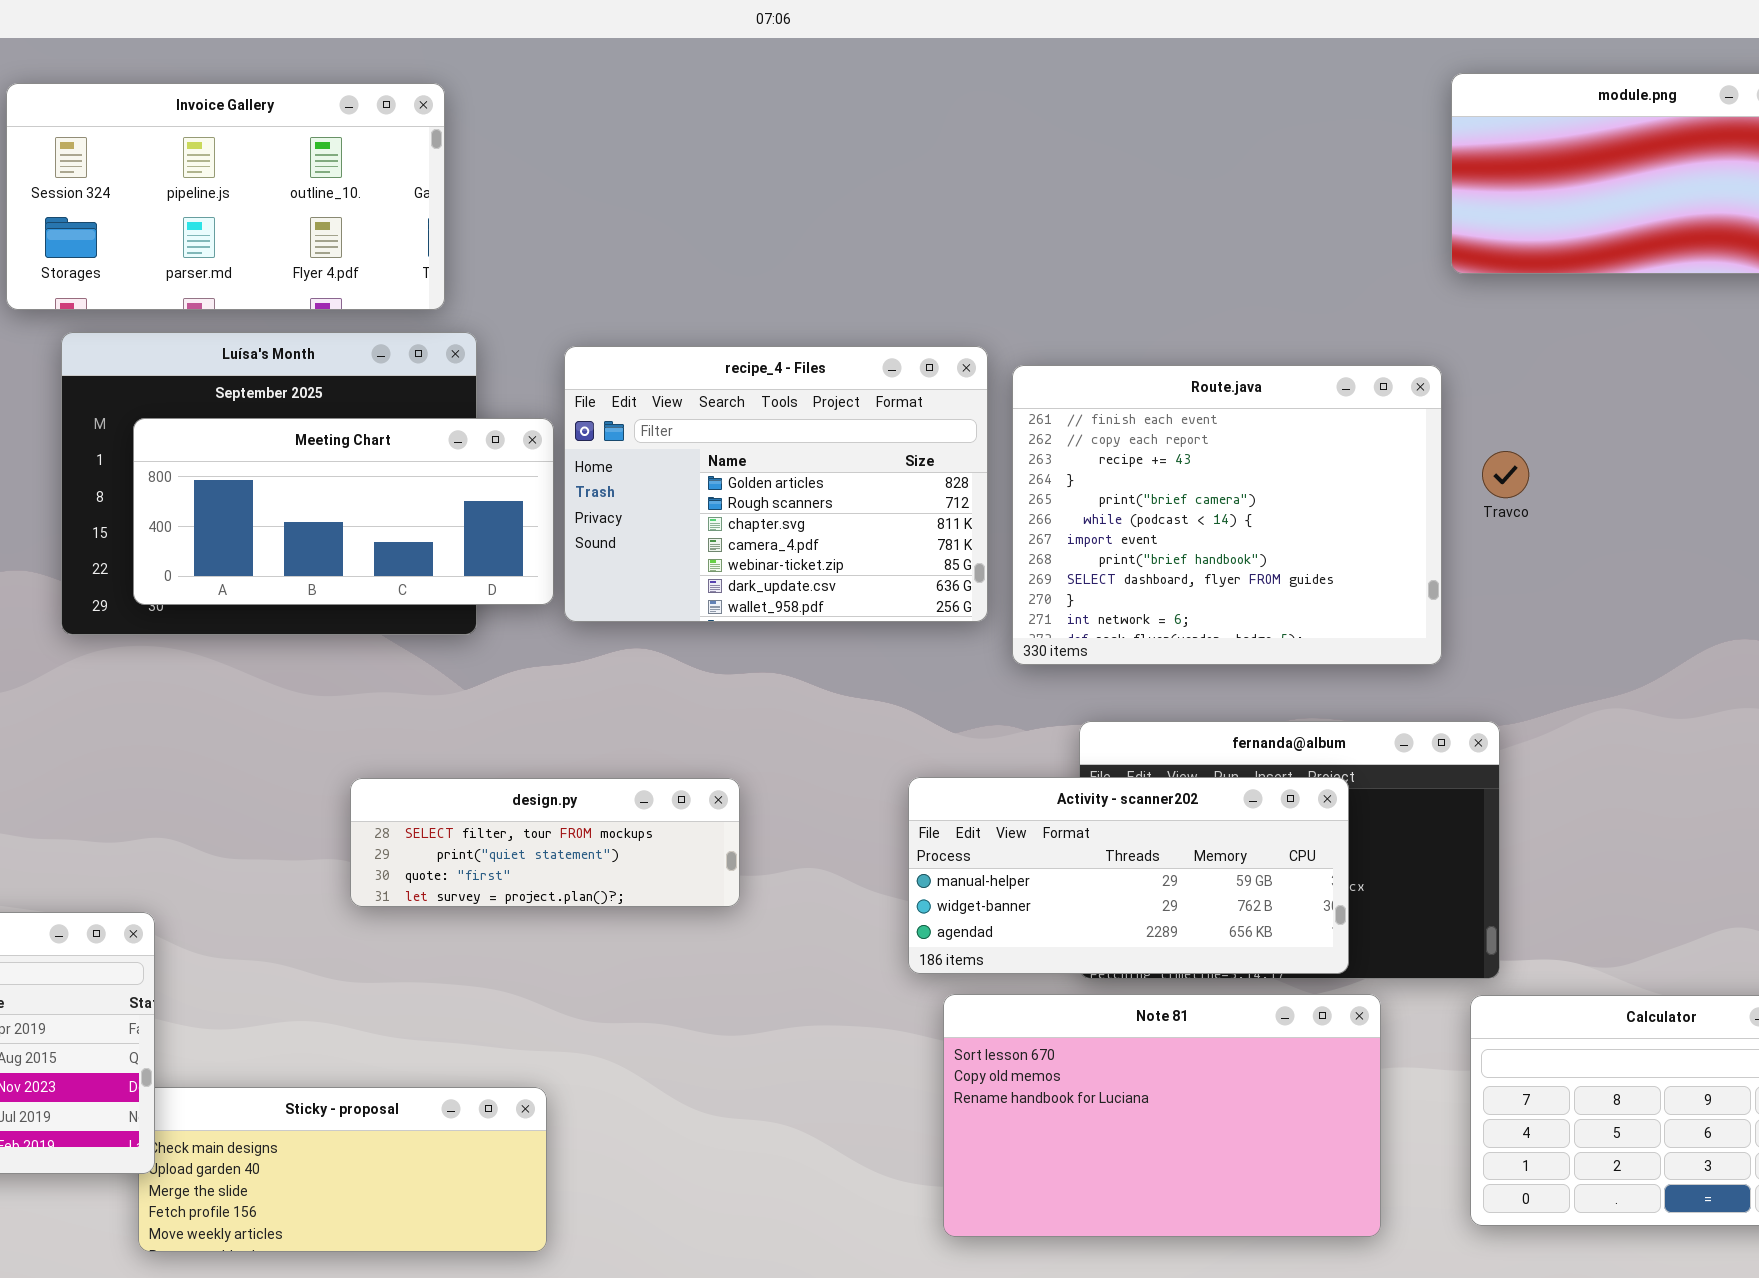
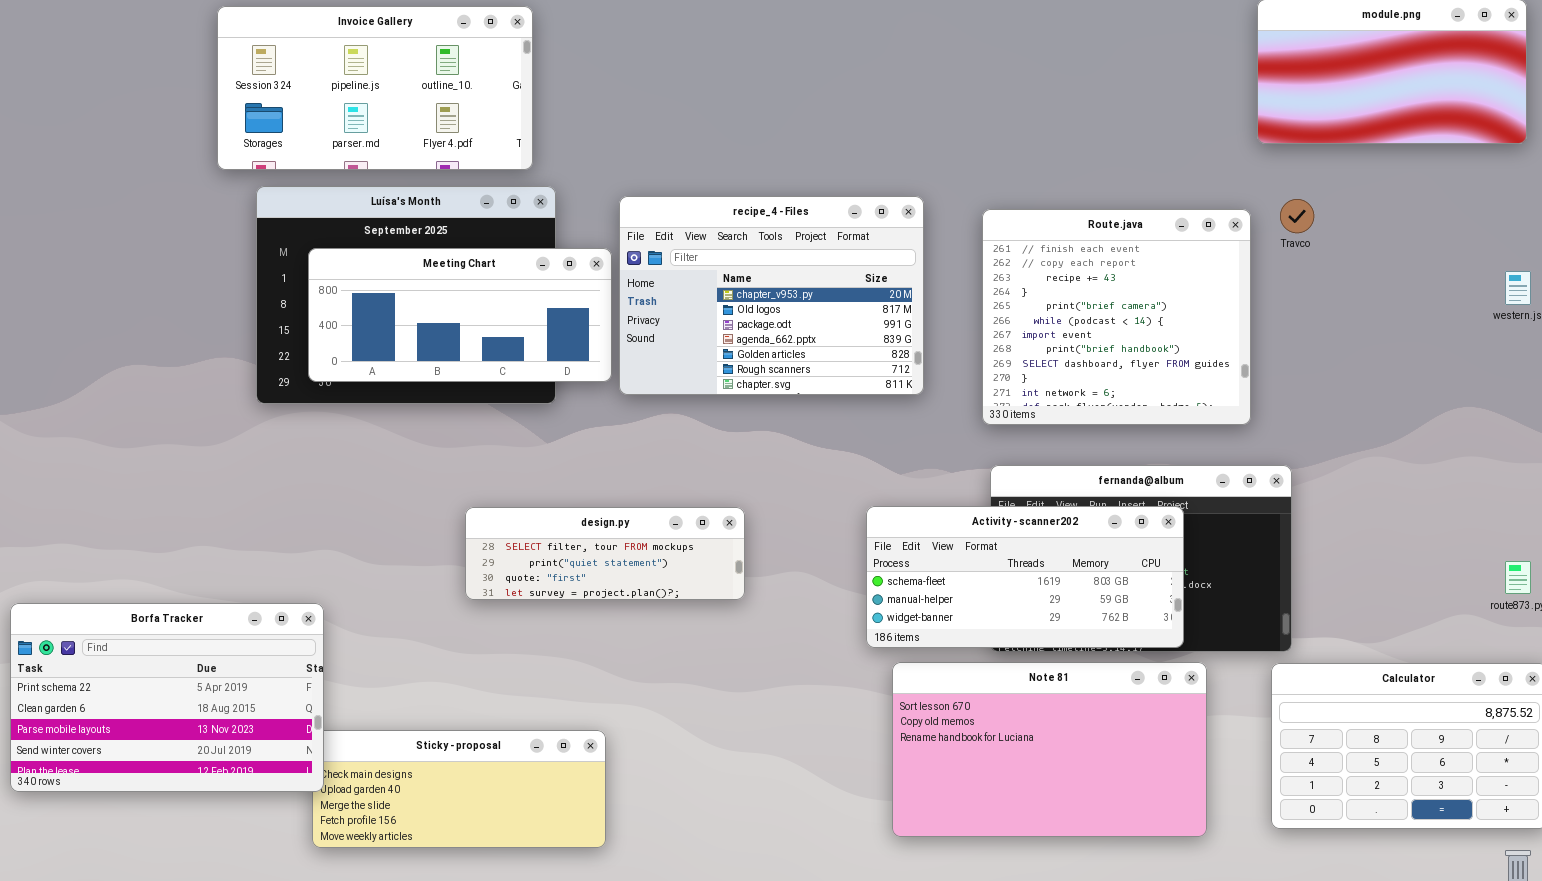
recipe_4 - Files: [564,346,988,622] -> [619,196,924,395], scrolled up 4 rows
Route.java: [1012,365,1442,665] -> [982,209,1251,425], resized
Travco: [1482,451,1529,498] -> [1280,199,1314,233], moved
Activity - scanner202: [908,777,1349,974] -> [866,506,1184,648], scrolled up 1 row

